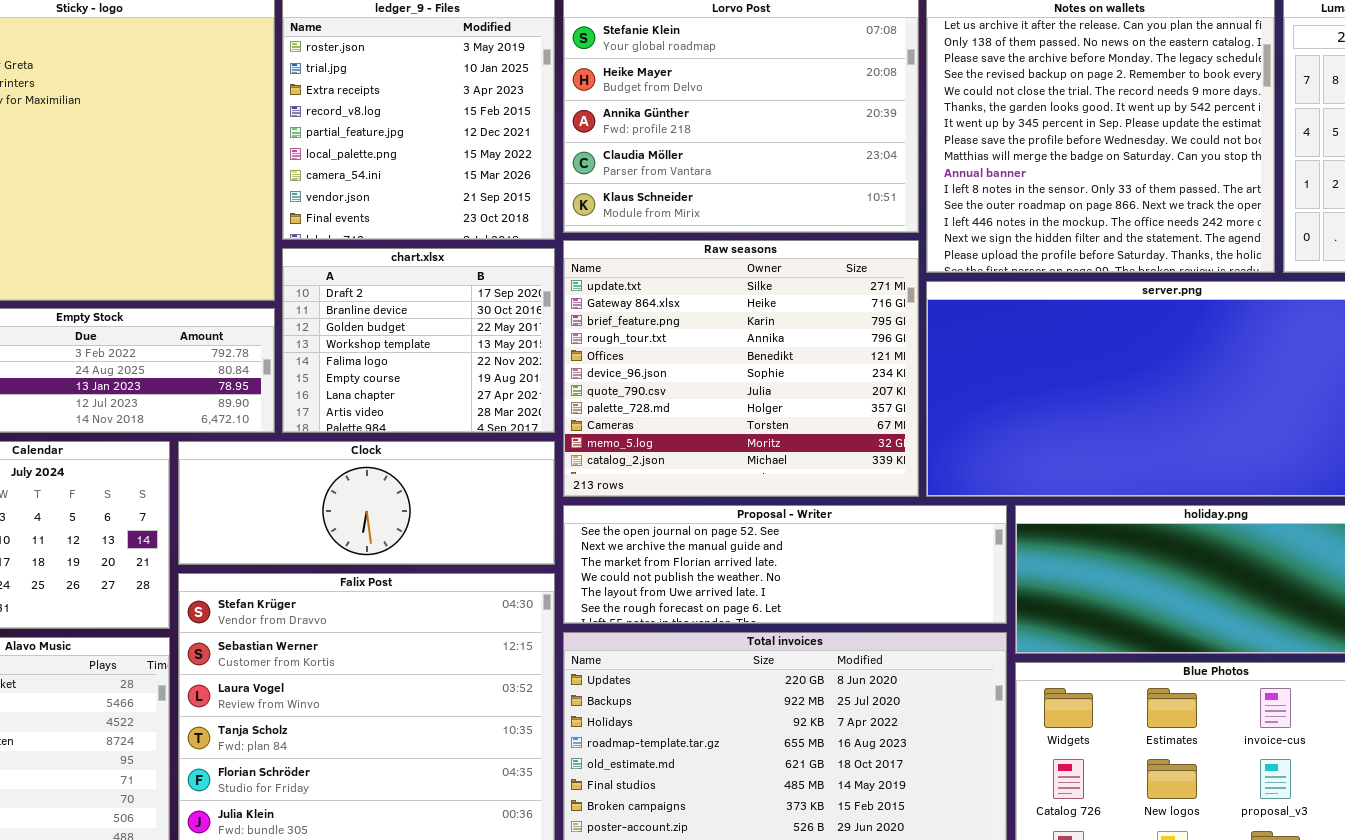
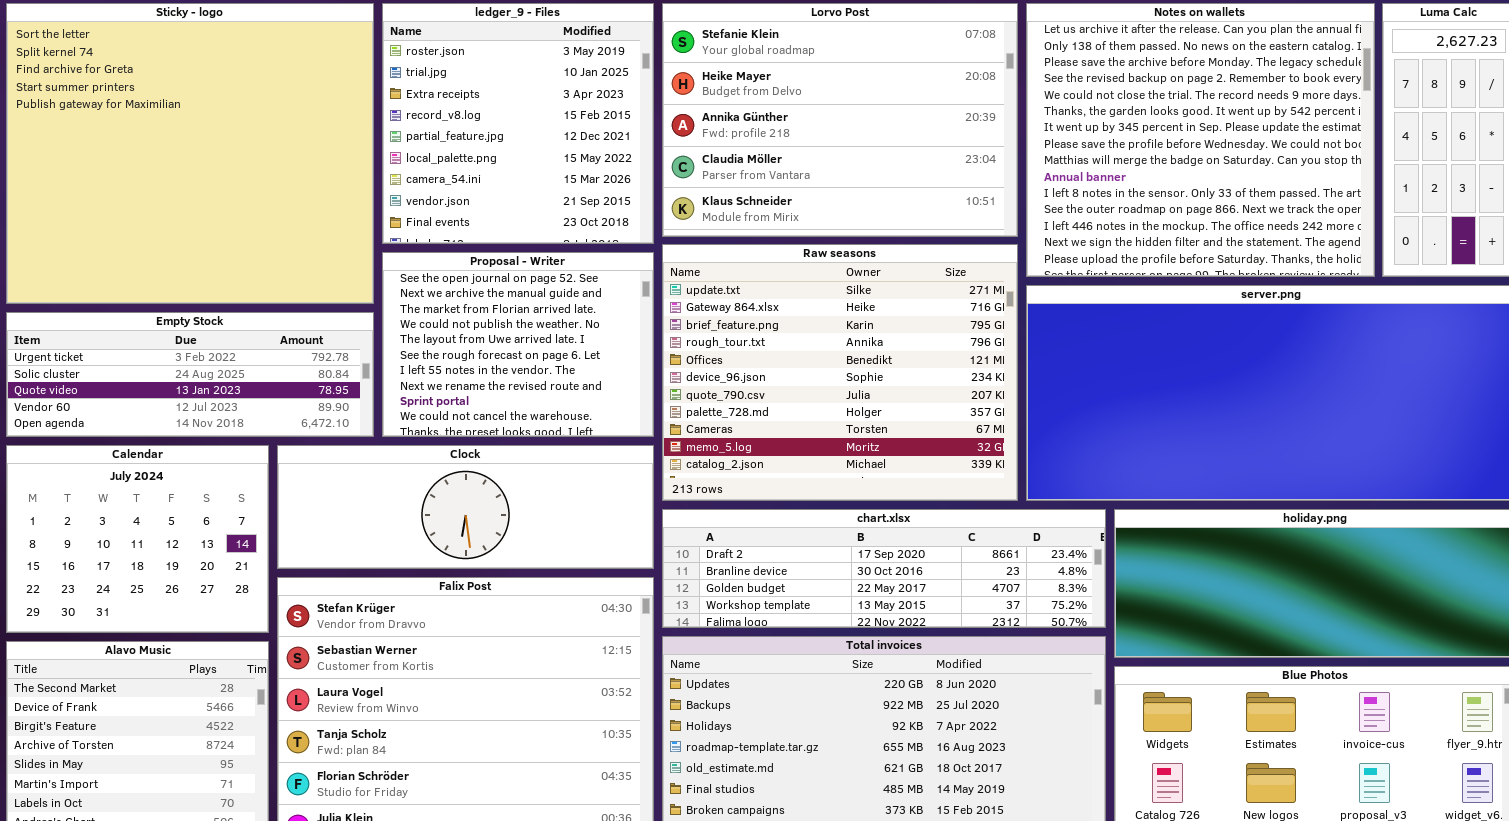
chart.xlsx: [282,248,555,433] -> [662,509,1106,628], moved, resized
Proposal - Writer: [563,505,1007,624] -> [382,252,654,437], moved, resized

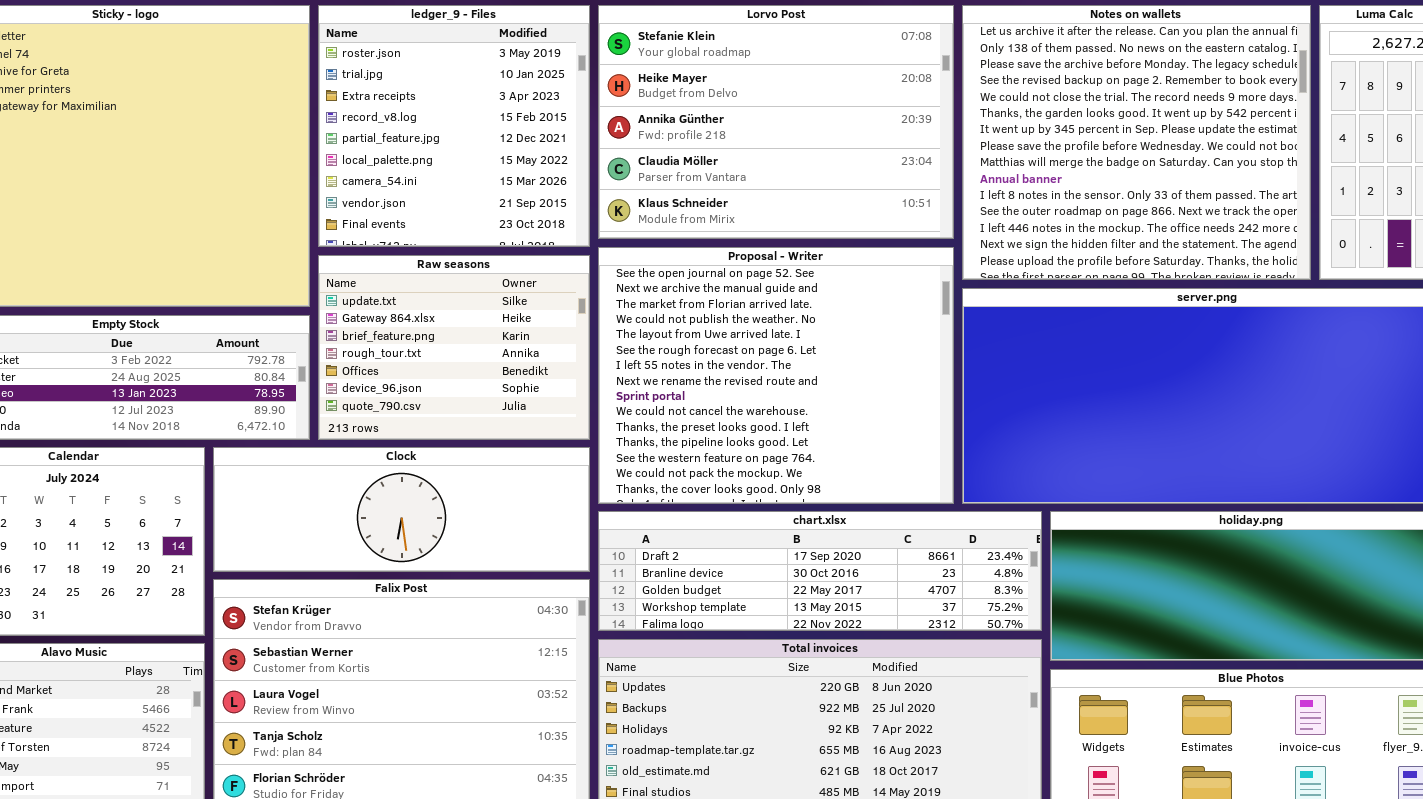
Raw seasons: [662,244,1018,501] -> [318,255,590,440], moved, resized
Proposal - Writer: [382,252,654,437] -> [598,247,954,504], moved, resized

